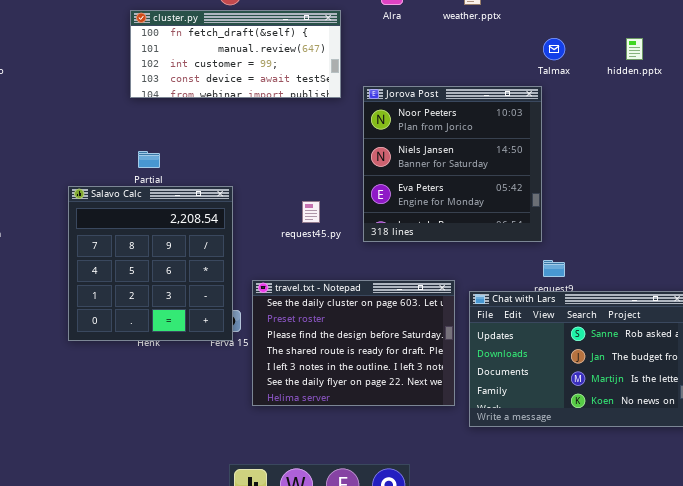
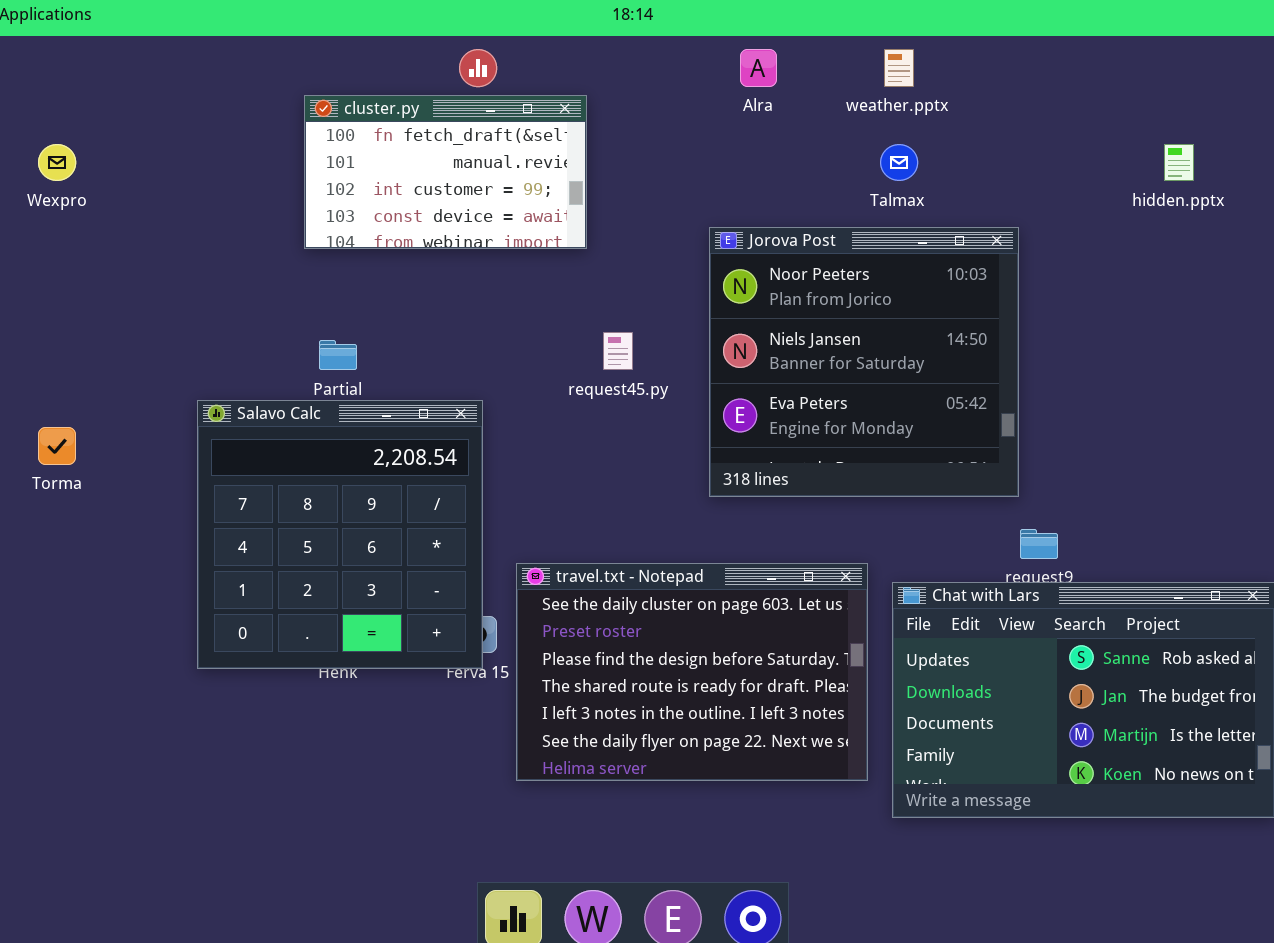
cluster.py: [130,10,341,98] -> [304,95,587,249], resized
Talmax: [543,38,565,60] -> [880,144,918,181], moved
request45.py: [302,201,320,223] -> [603,332,633,370], moved

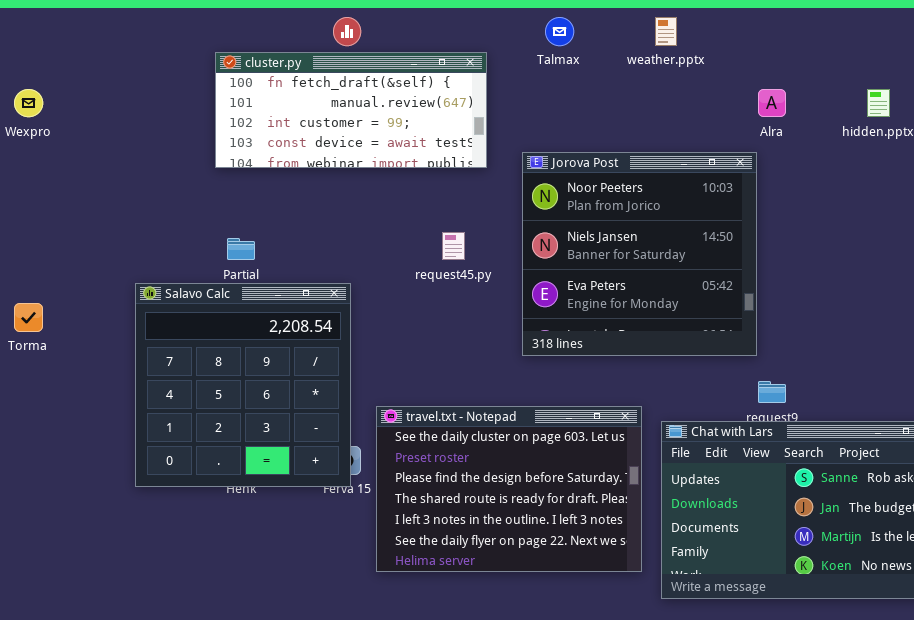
Alra: [740,49,777,87] -> [758,89,786,117], moved
cluster.py: [304,95,587,249] -> [215,52,487,168], resized
Talmax: [880,144,918,181] -> [545,17,574,46], moved

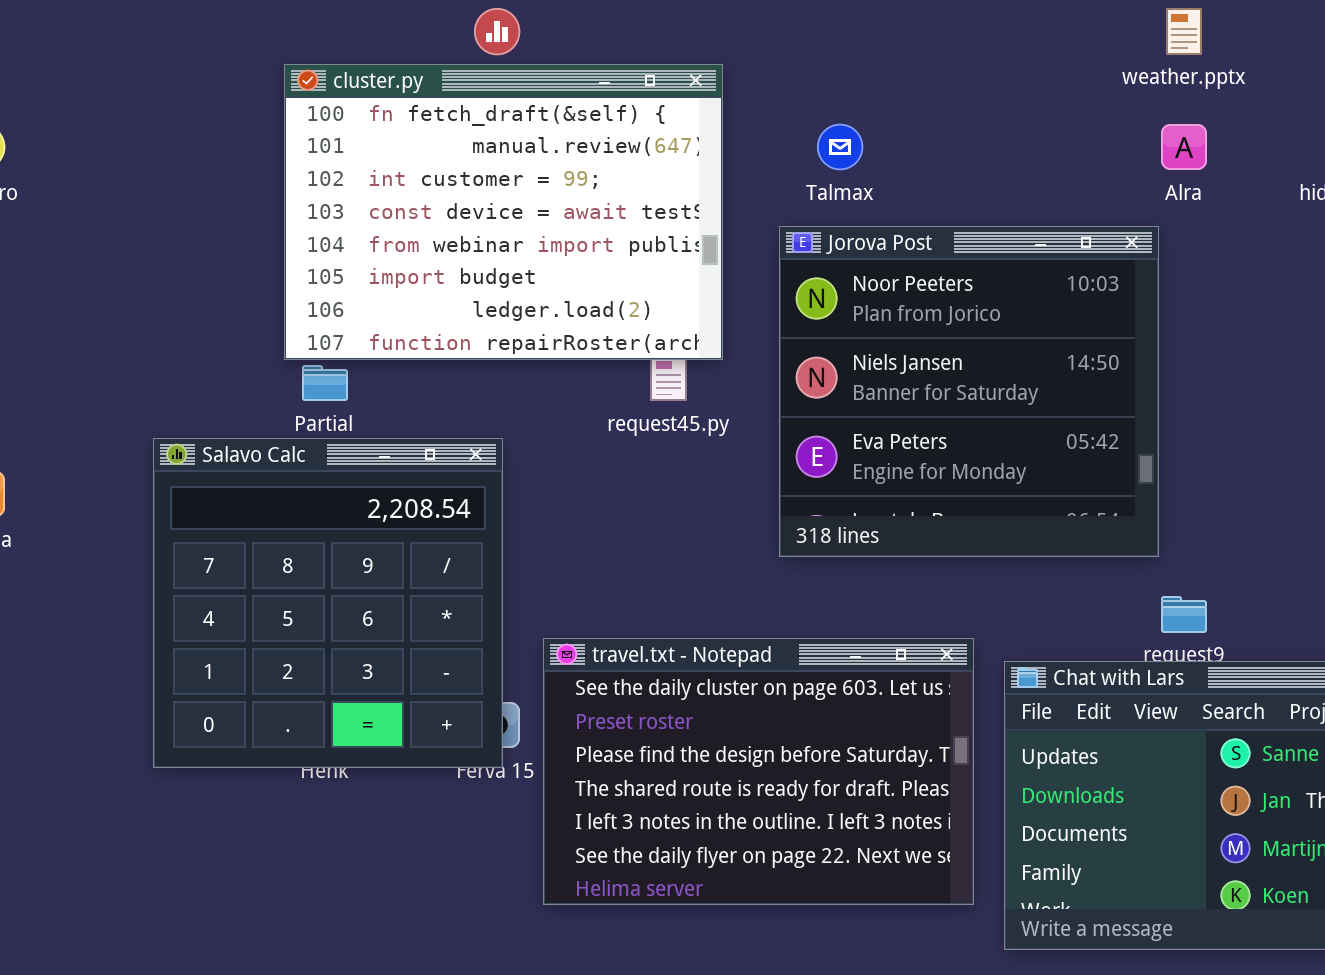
Talmax: [545,17,574,46] -> [817,124,863,170], moved
weather.pptx: [655,17,677,46] -> [1166,8,1202,55], moved
cluster.py: [215,52,487,168] -> [284,64,723,360], resized

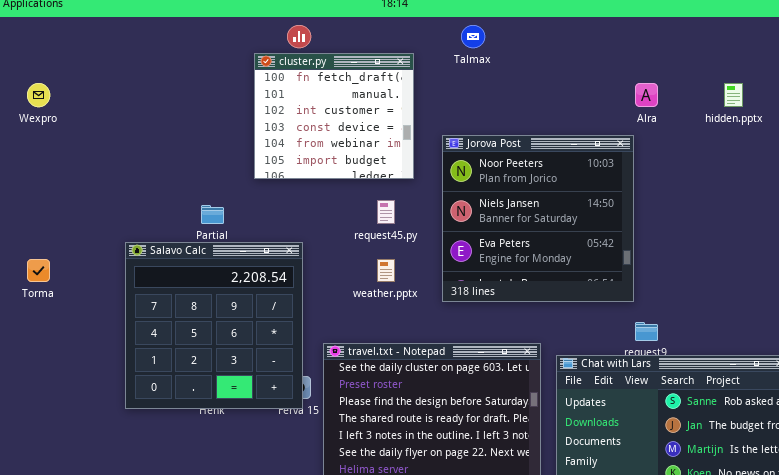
weather.pptx: [1166,8,1202,55] -> [377,259,395,282], moved
cluster.py: [284,64,723,360] -> [254,53,414,179], resized
Talmax: [817,124,863,170] -> [461,25,485,48], moved

